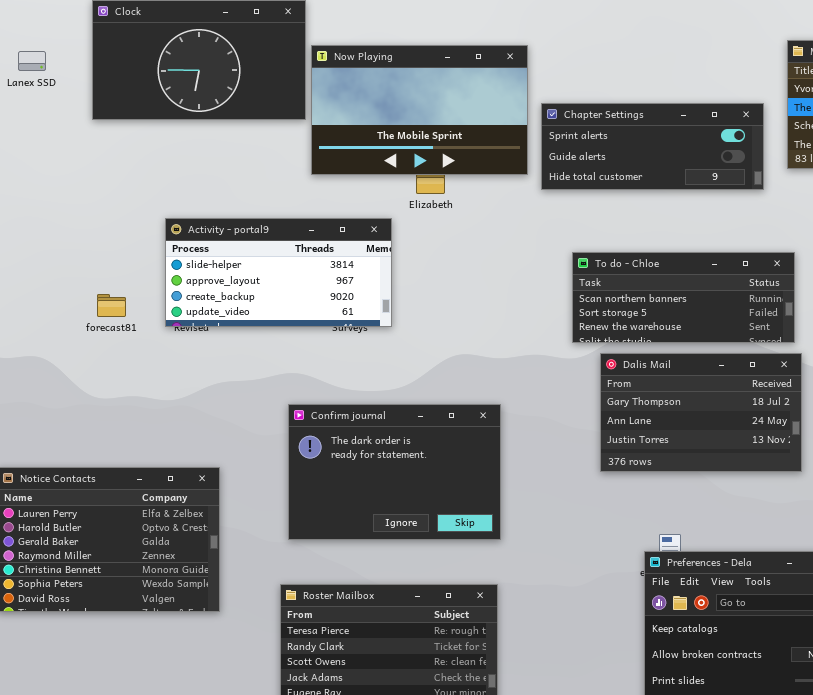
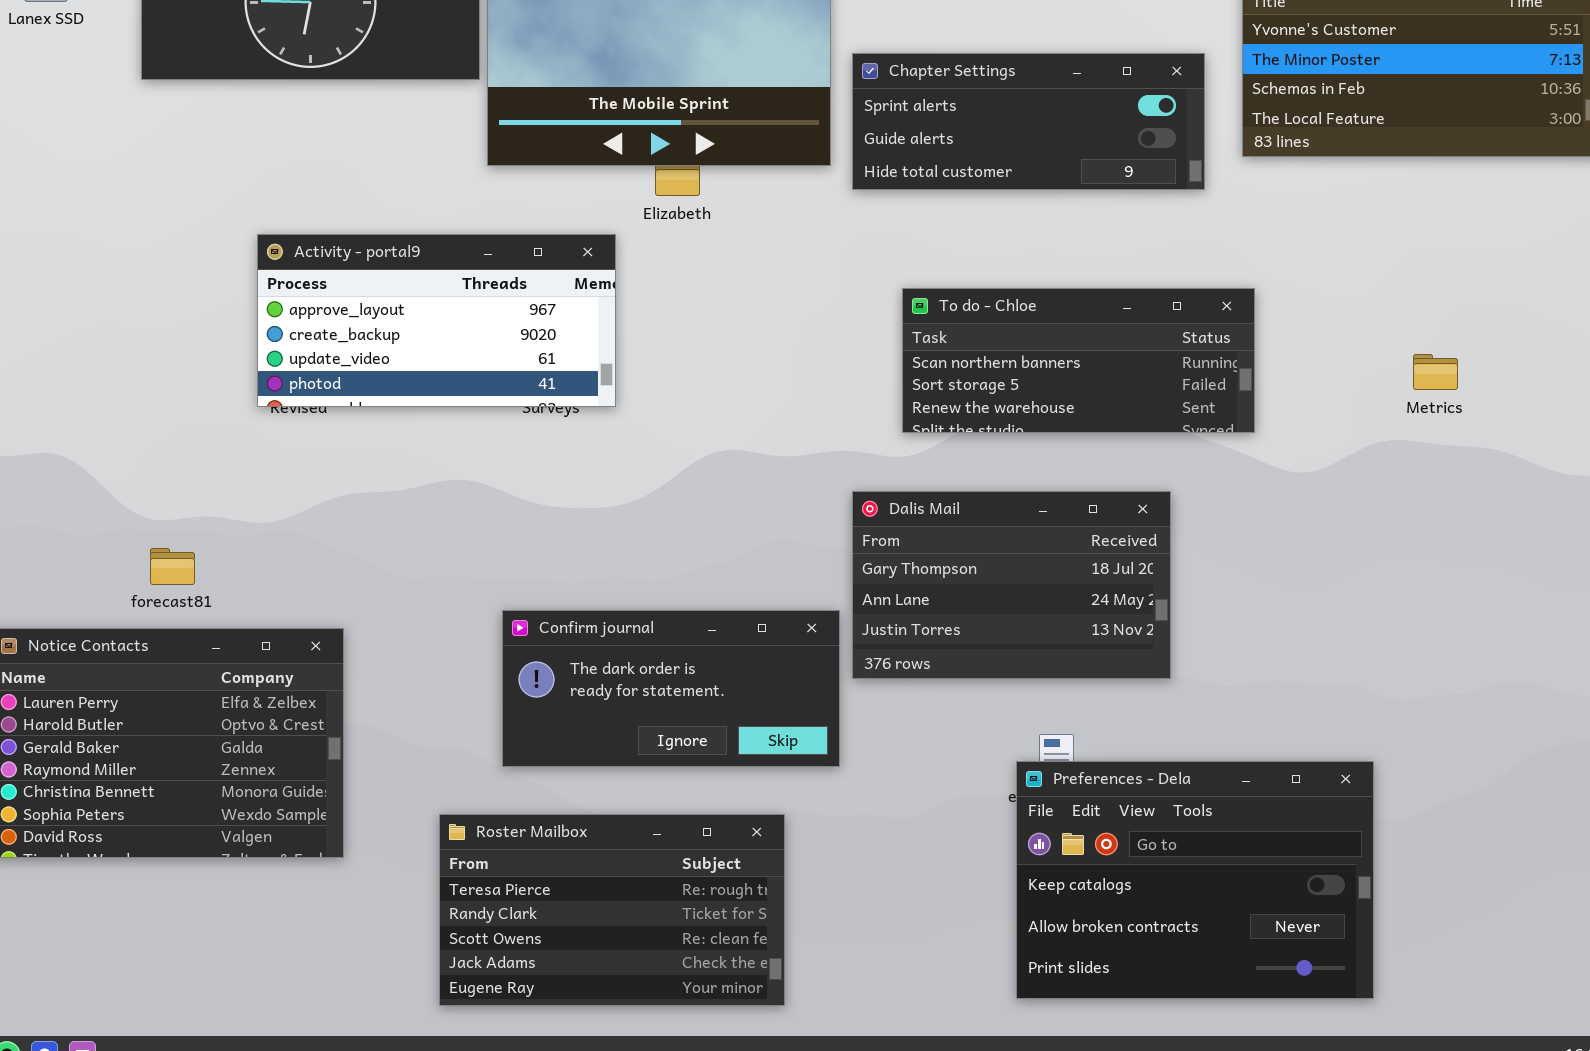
Activity - portal9: [165,218,392,327] -> [257,234,616,407], scrolled down 1 row
forecast81: [97,294,126,317] -> [150,548,195,585], moved
Dalis Mail: [600,353,802,472] -> [852,491,1171,679], moved
Confirm journal: [288,404,501,540] -> [502,610,840,767], moved, resized

